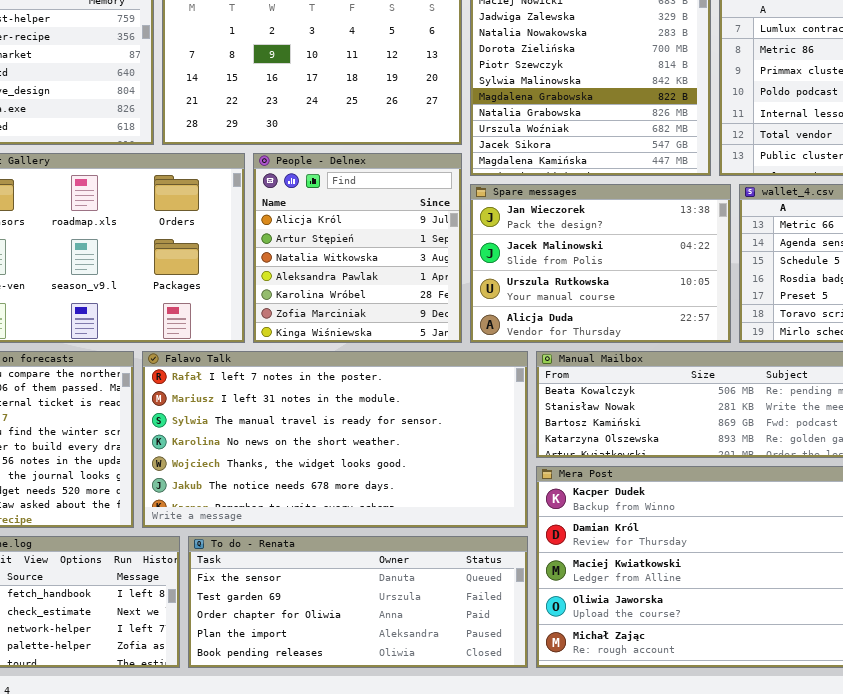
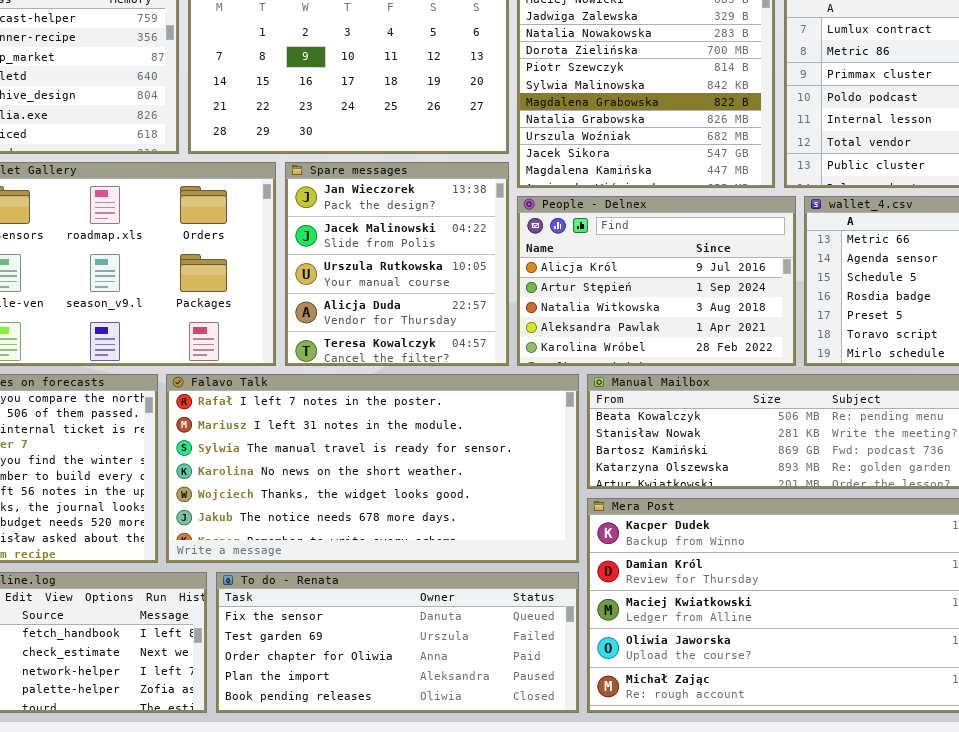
People - Delnex: [253,153,462,343] -> [517,196,796,366], moved, resized
Spare messages: [470,184,731,343] -> [285,162,509,366], moved, resized

